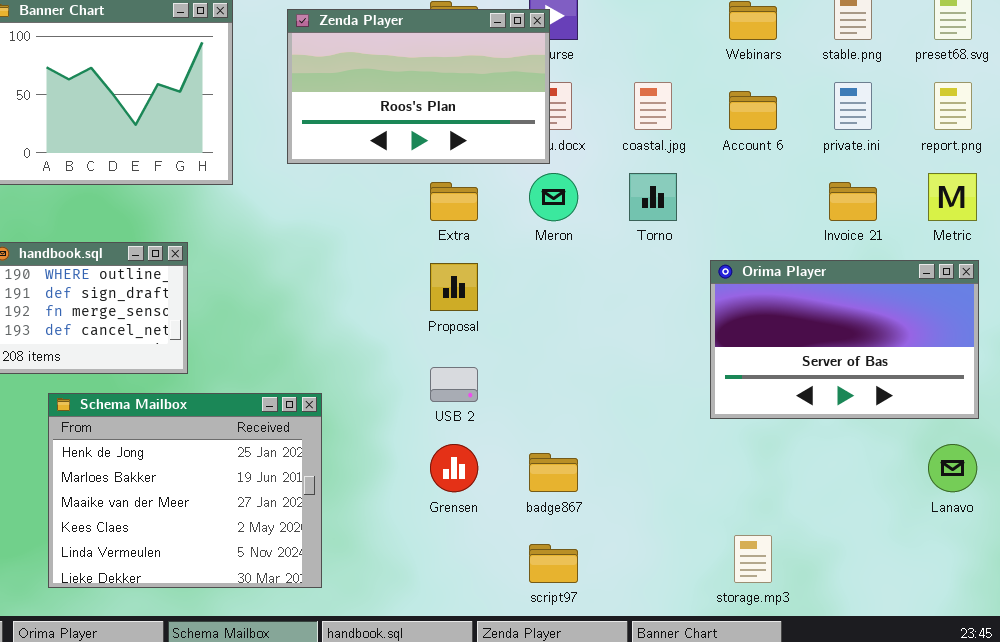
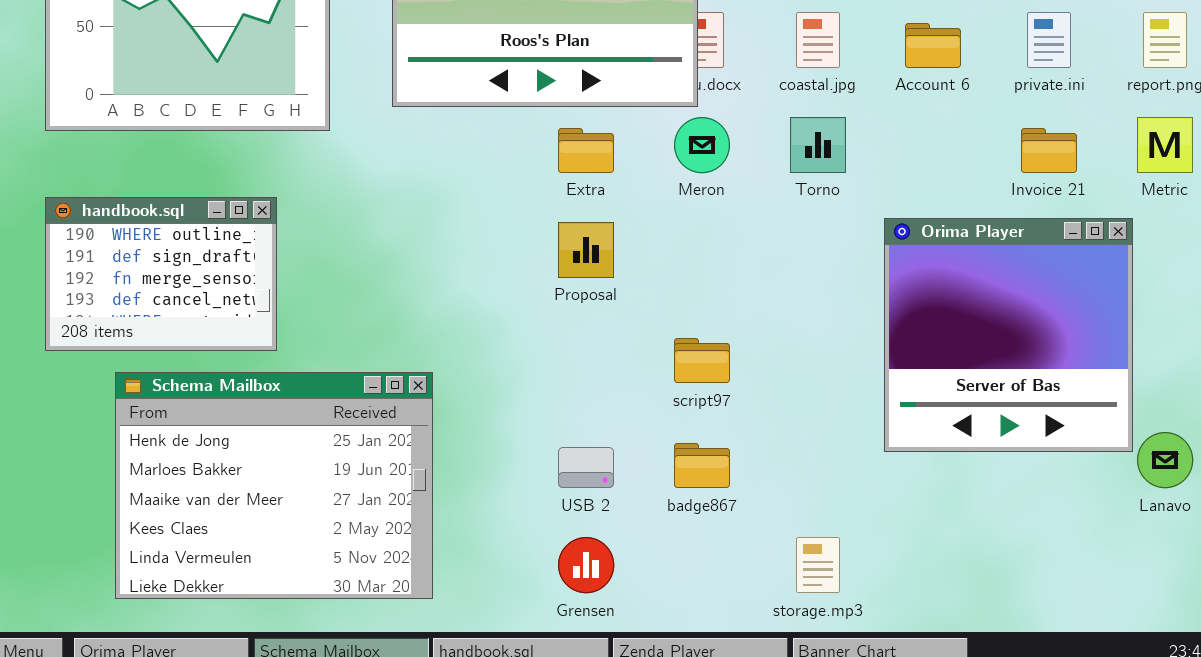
Orima Player: [710,260,979,419] -> [884,218,1133,452], resized
USB 2: [430,367,478,402] -> [558,447,614,488], moved
Grensen: [430,444,478,492] -> [558,537,614,593], moved
storage.mp3: [734,535,772,583] -> [796,537,840,593], moved
script97: [529,544,578,583] -> [674,338,730,383], moved

